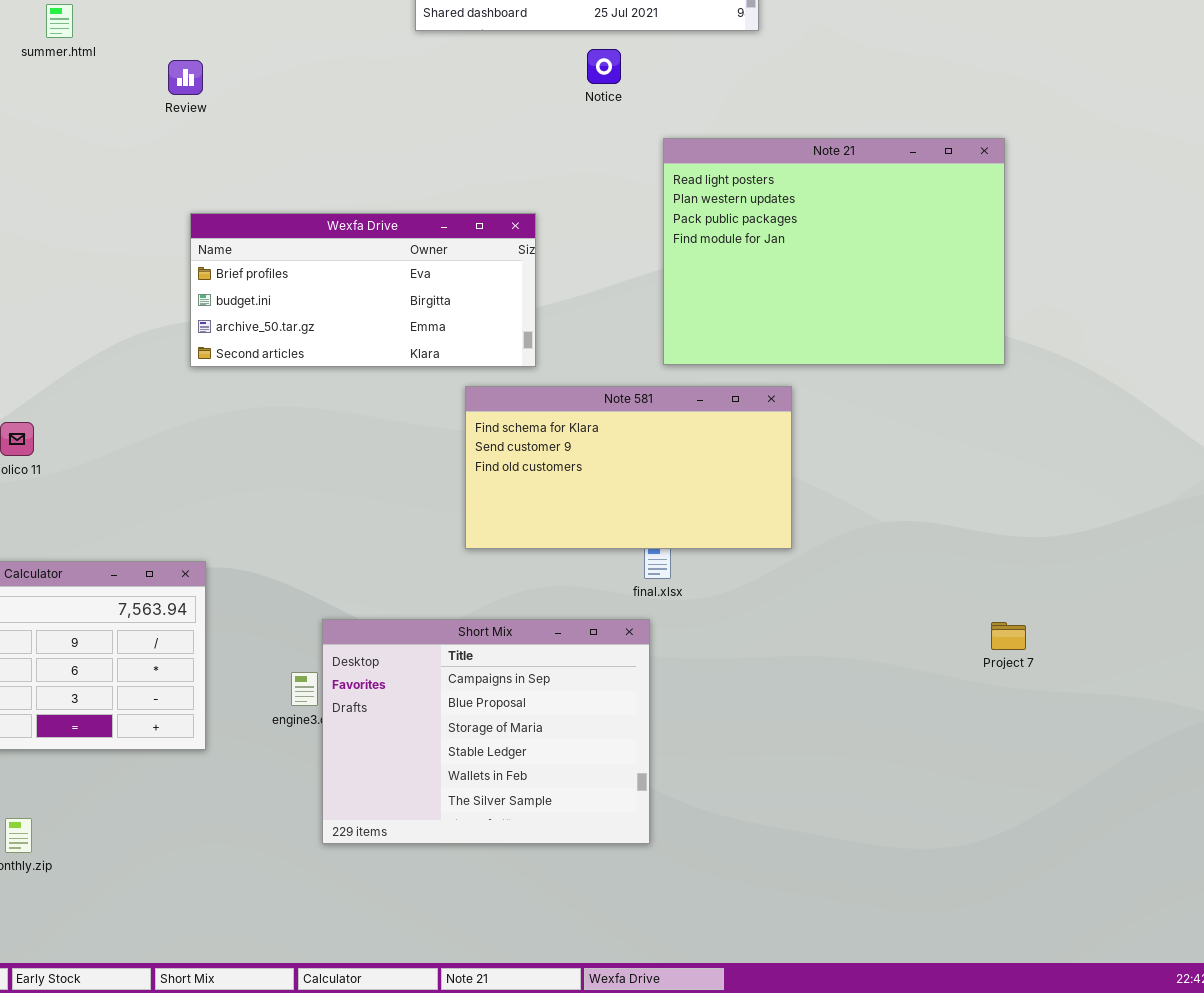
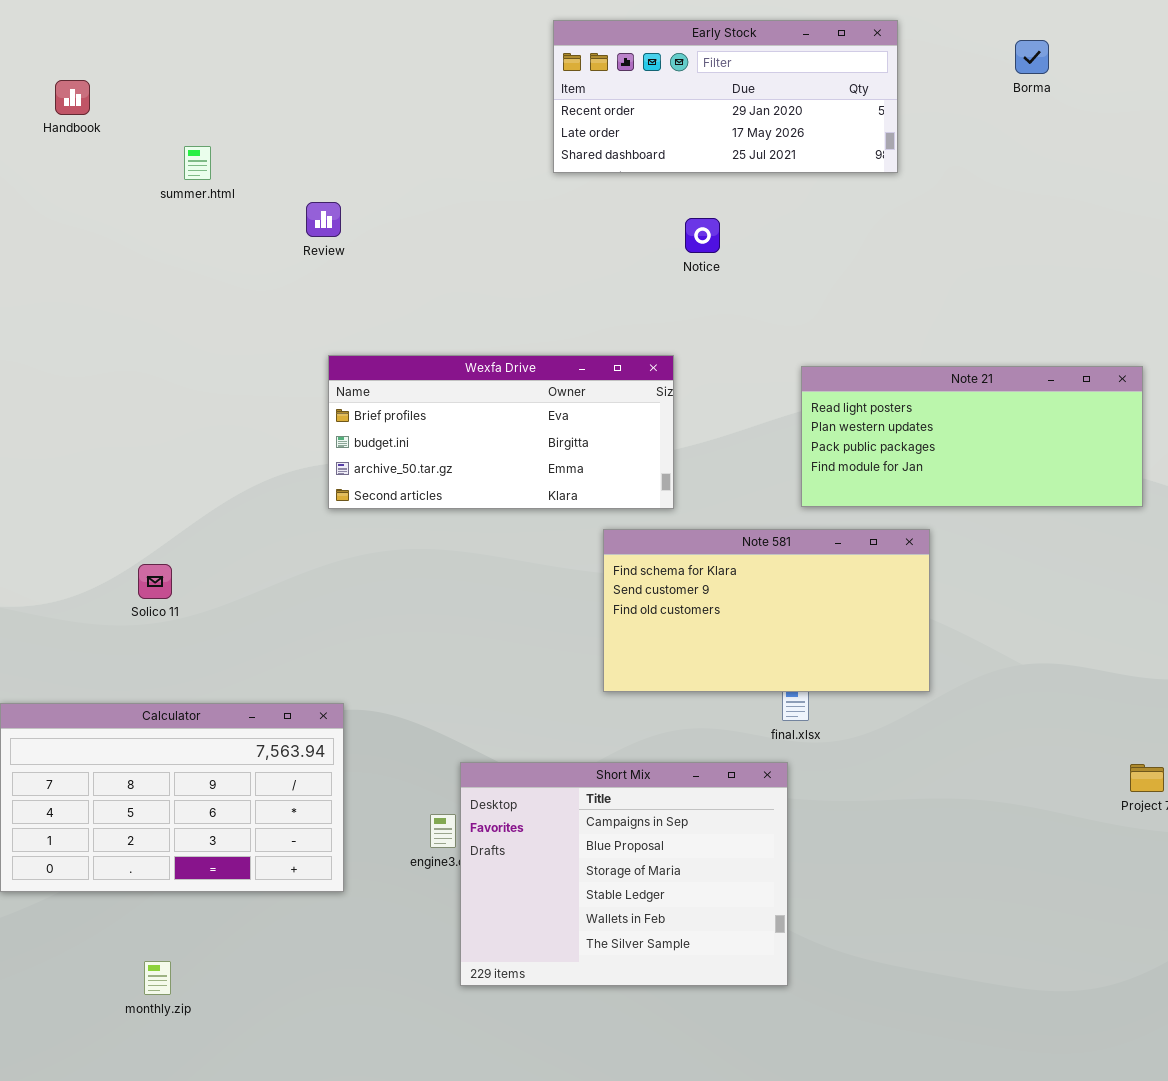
Notice: [587,49,621,84] -> [685,218,720,253], moved
Note 21: [663,138,1005,365] -> [801,366,1143,507], resized

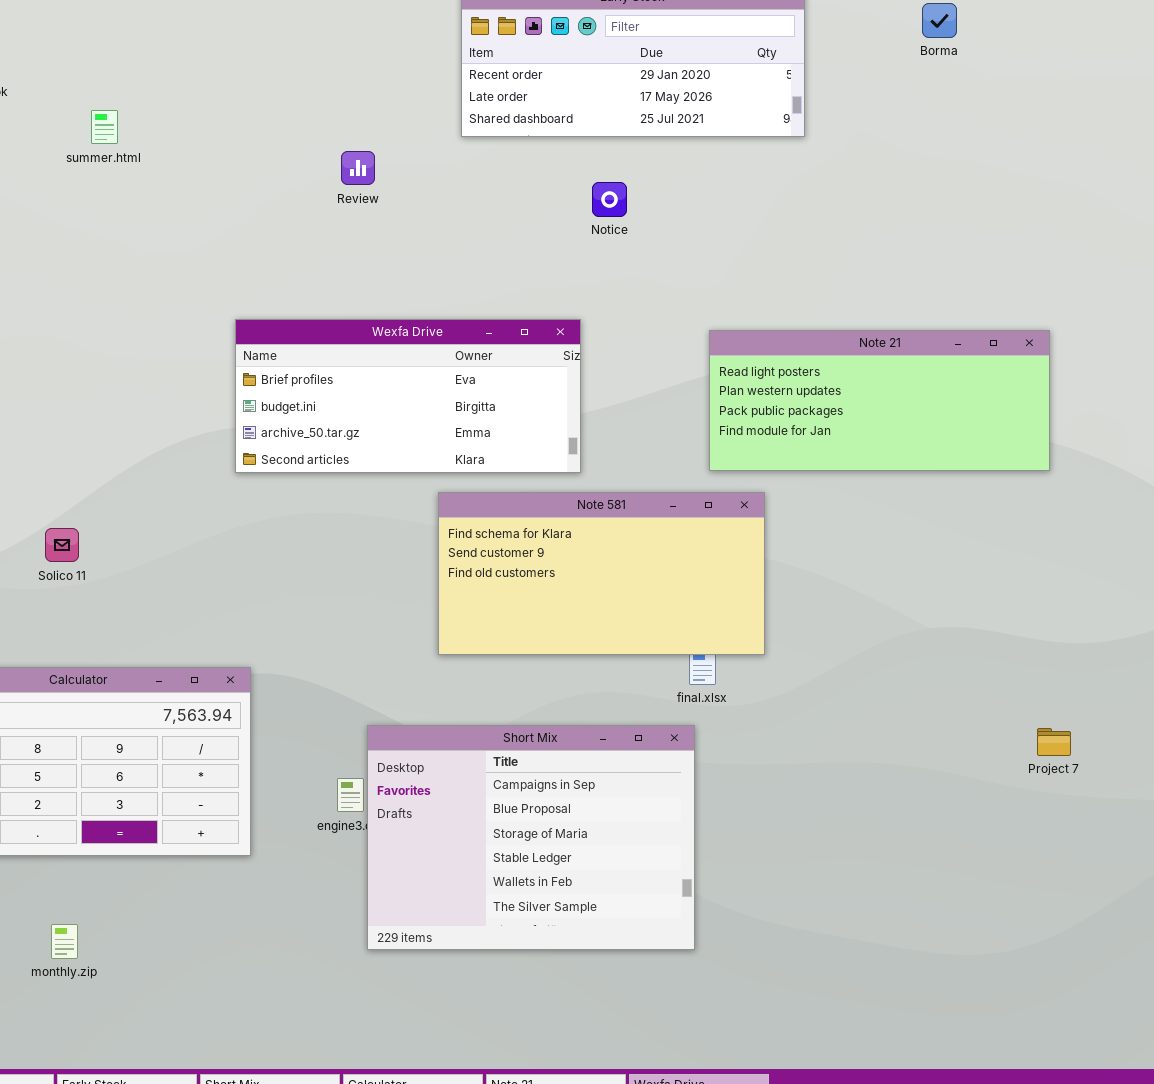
Review: [306,202,341,237] -> [341,151,375,185], moved
Note 581: [603,529,930,692] -> [438,492,765,655], moved

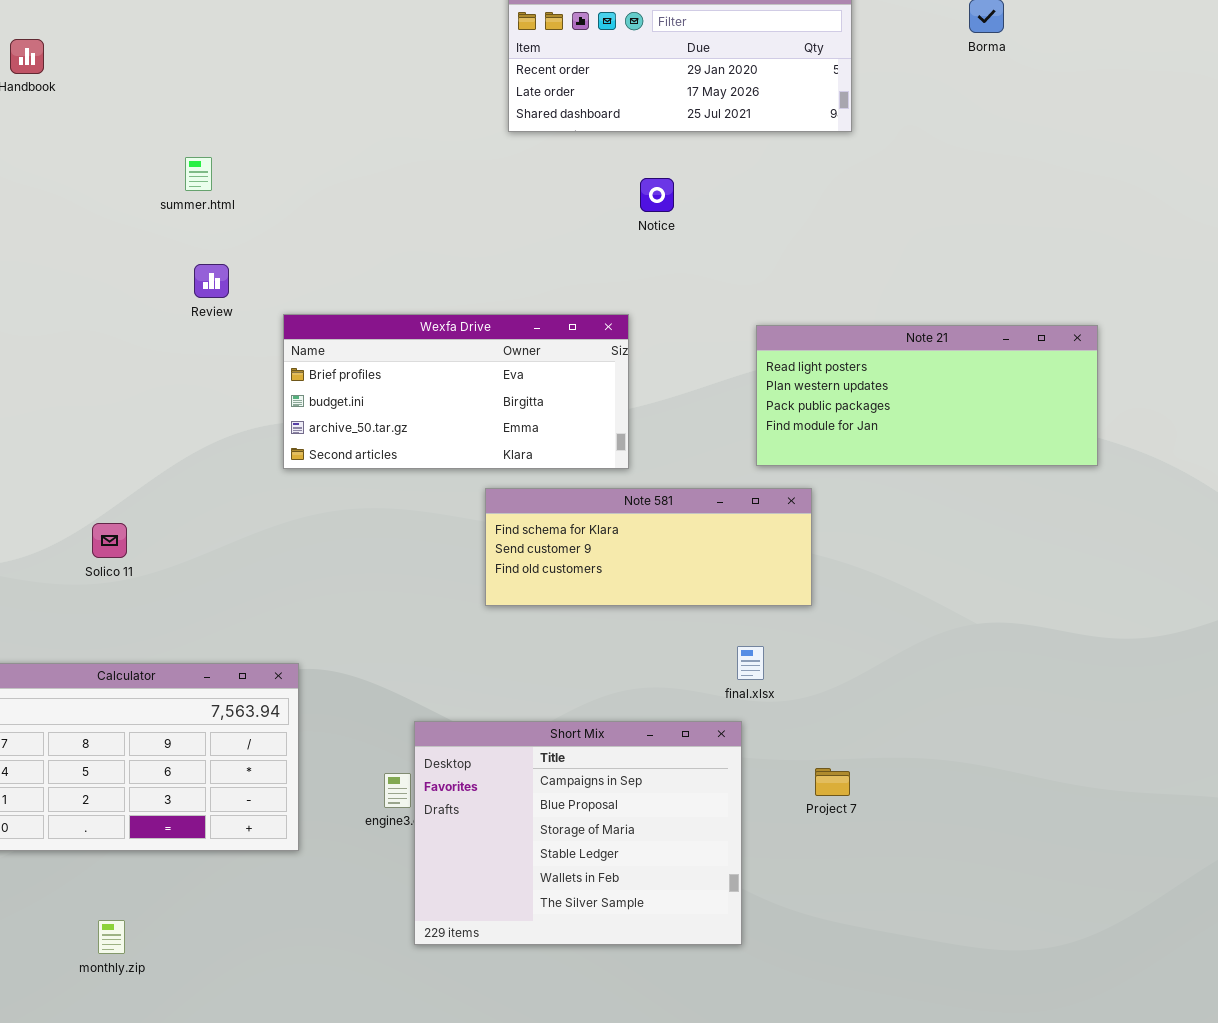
summer.html: [91,110,118,144] -> [185,157,212,191], moved
Review: [341,151,375,185] -> [194,264,229,298], moved
Note 581: [438,492,765,655] -> [485,488,812,606], resized
Project 7: [1037,728,1071,756] -> [815,768,850,796], moved

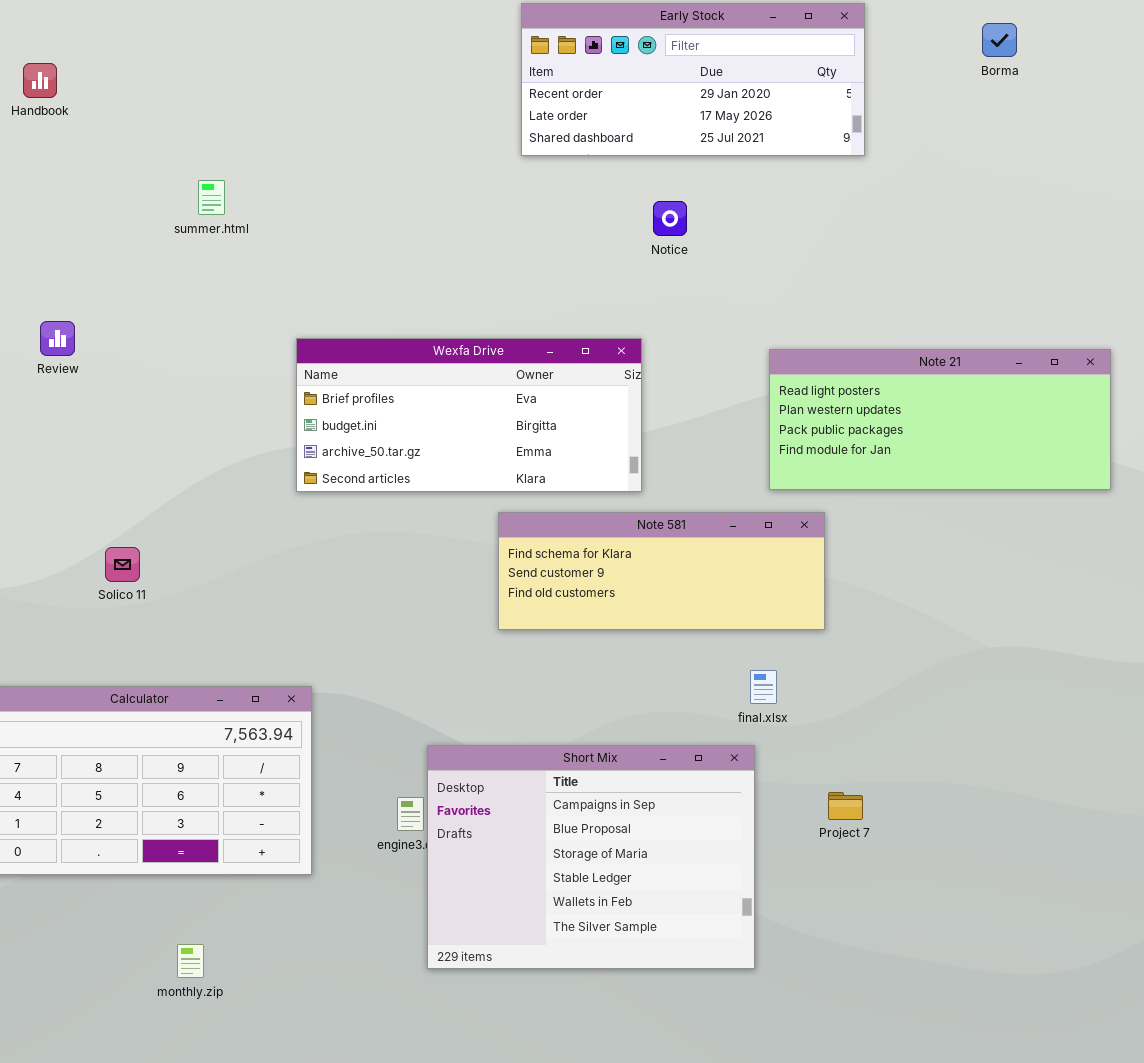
Review: [194,264,229,298] -> [40,321,75,356], moved
monthly.zip: [98,920,125,954] -> [177,944,204,978], moved

